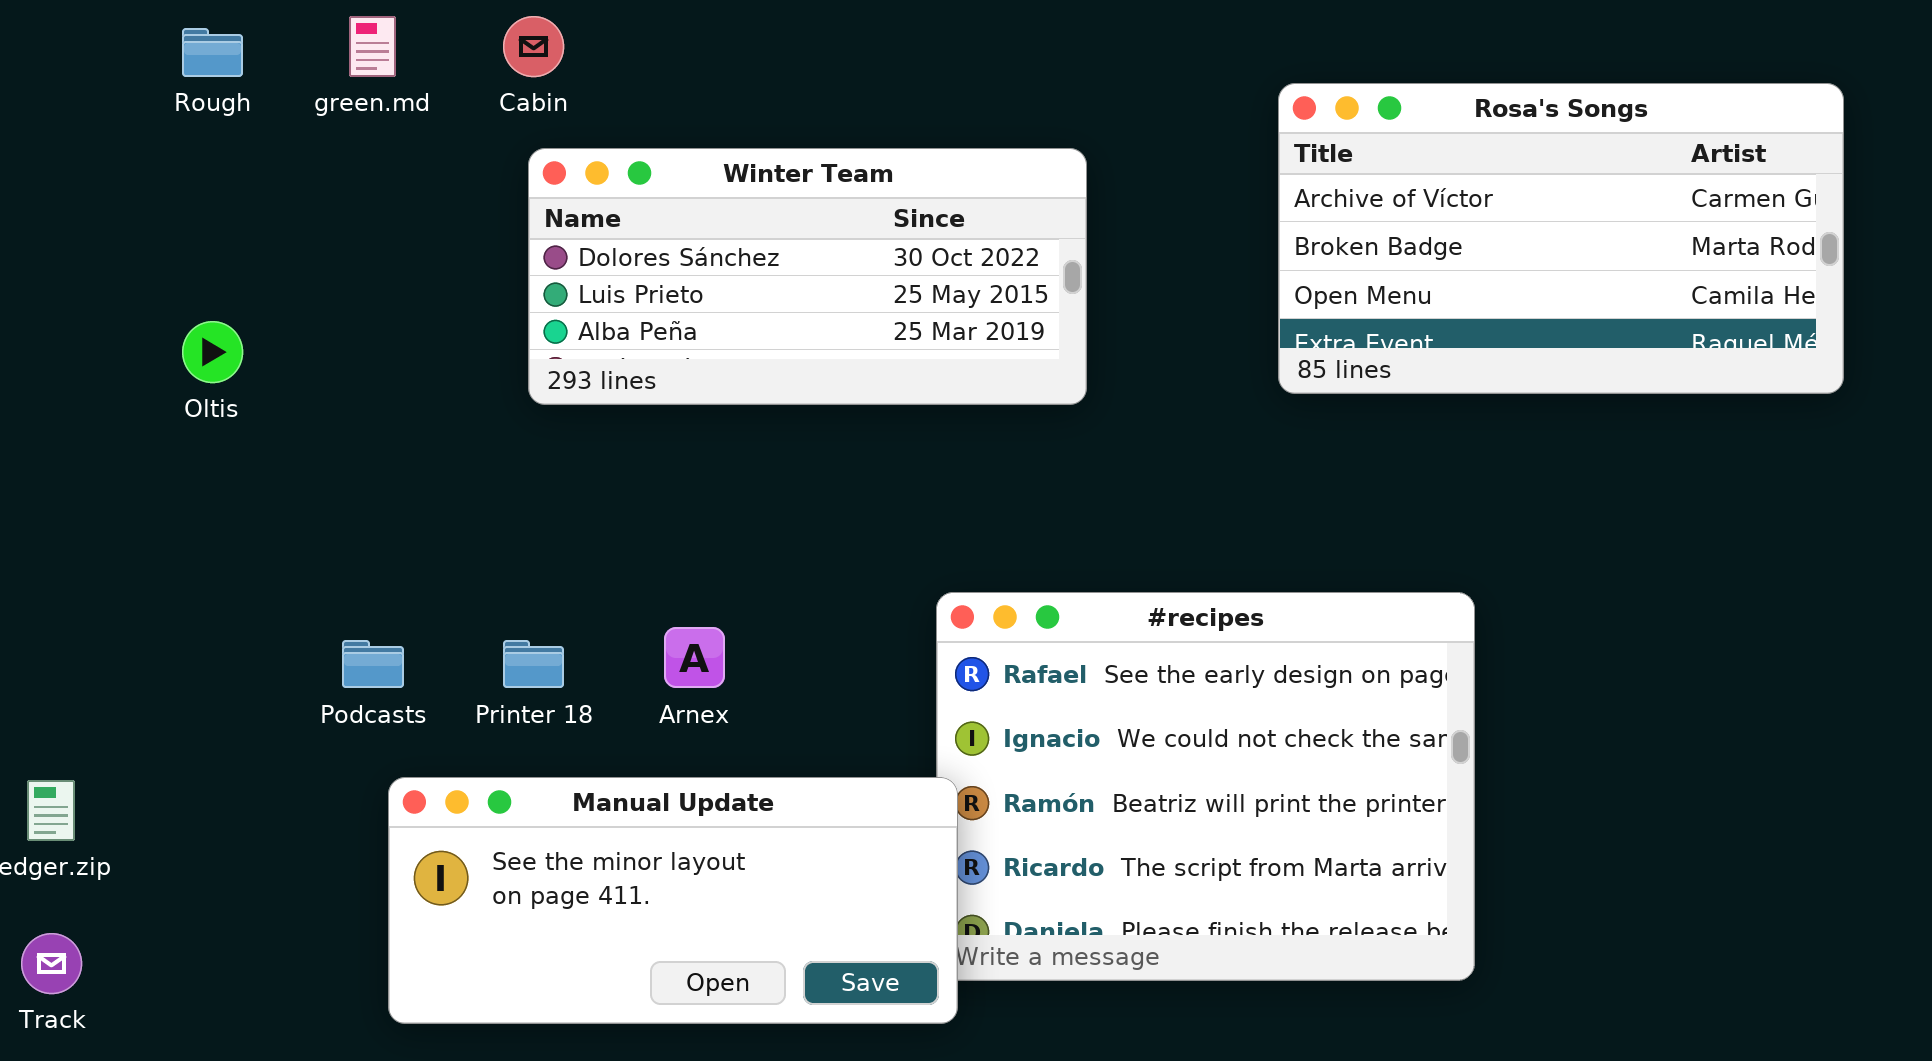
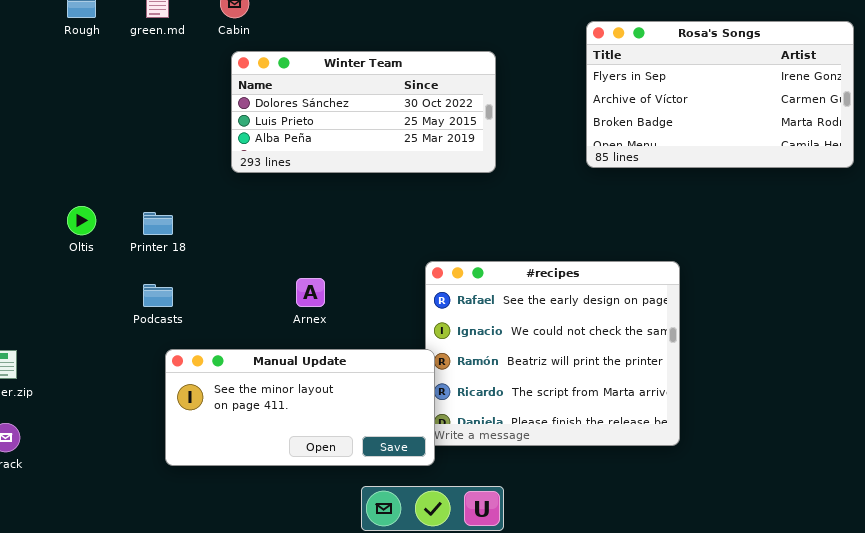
Rosa's Songs: [1278,83,1844,394] -> [586,21,854,168], scrolled up 1 row
Oltis: [182,321,243,383] -> [67,206,96,235], moved
Printer 18: [503,640,564,688] -> [143,212,173,235], moved

